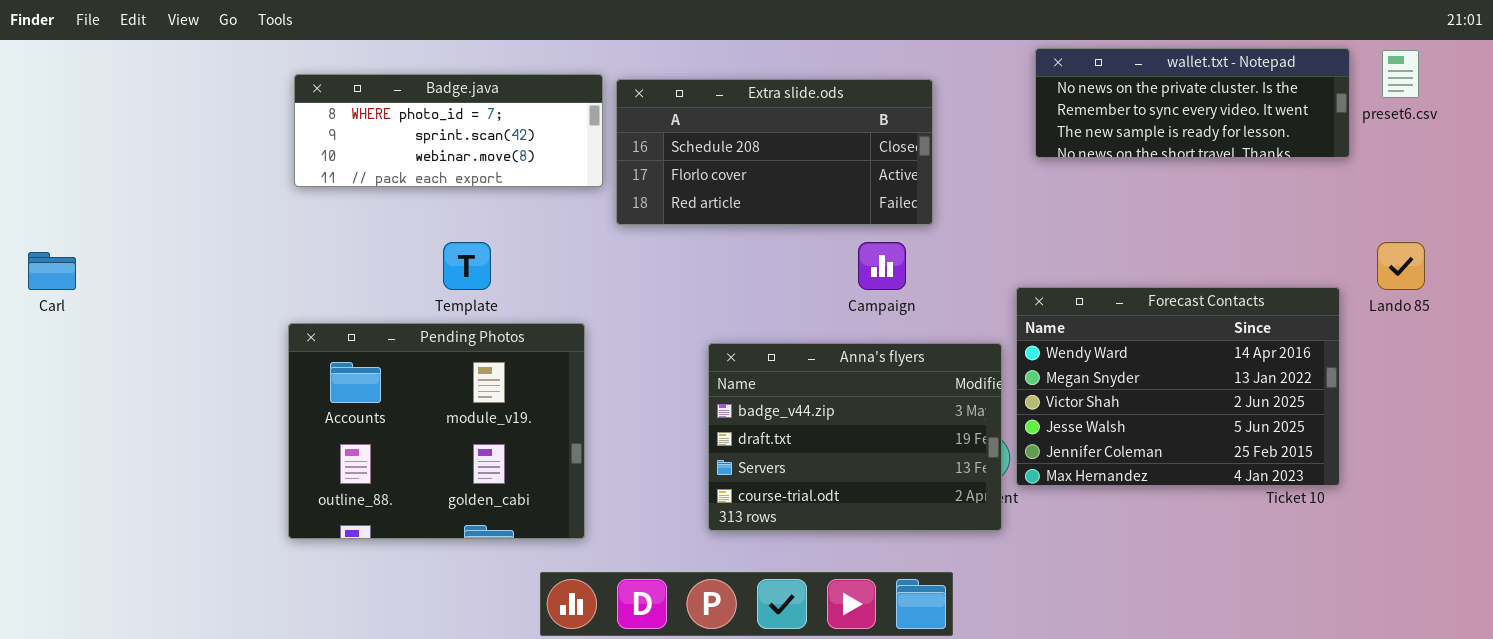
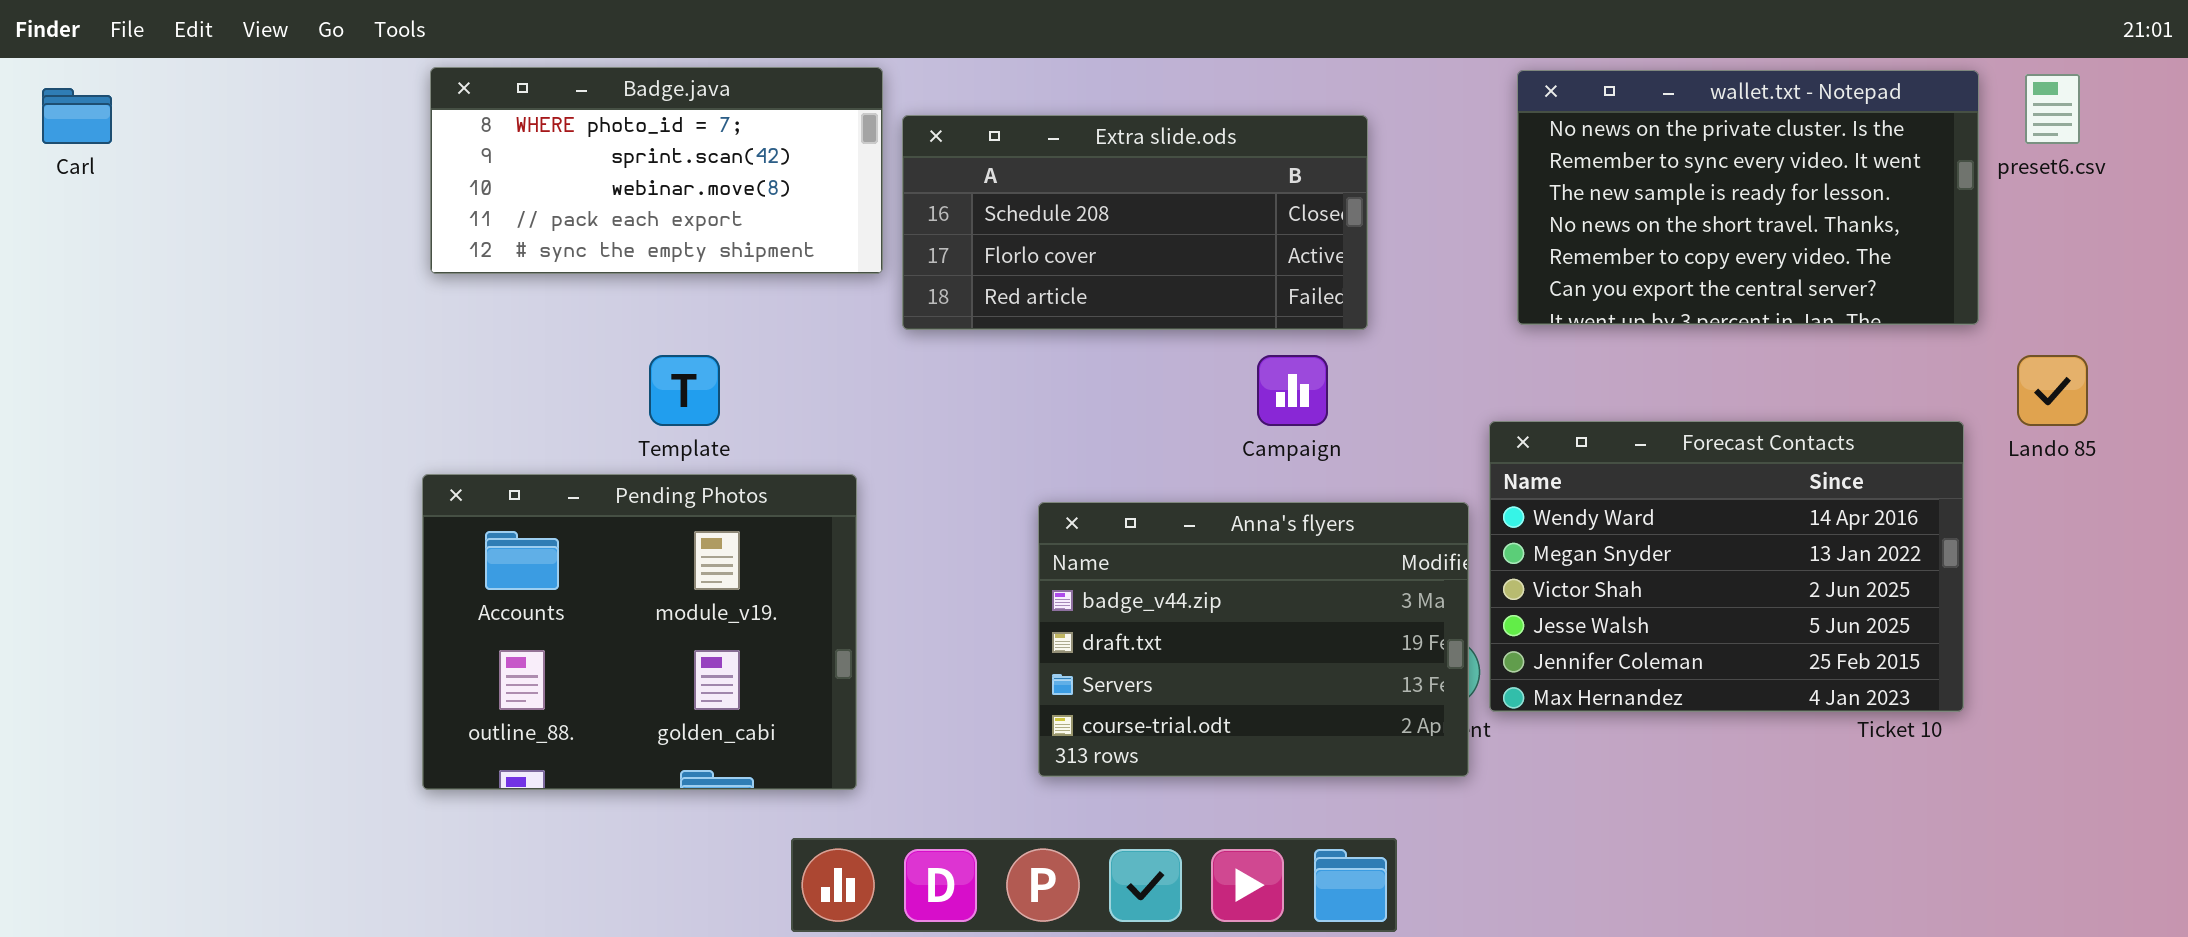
wallet.txt - Notepad: [1035,48,1350,158] -> [1517,70,1979,325], resized
Badge.java: [294,74,603,187] -> [430,67,883,274], resized
Carl: [28,252,76,290] -> [42,88,112,144], moved

